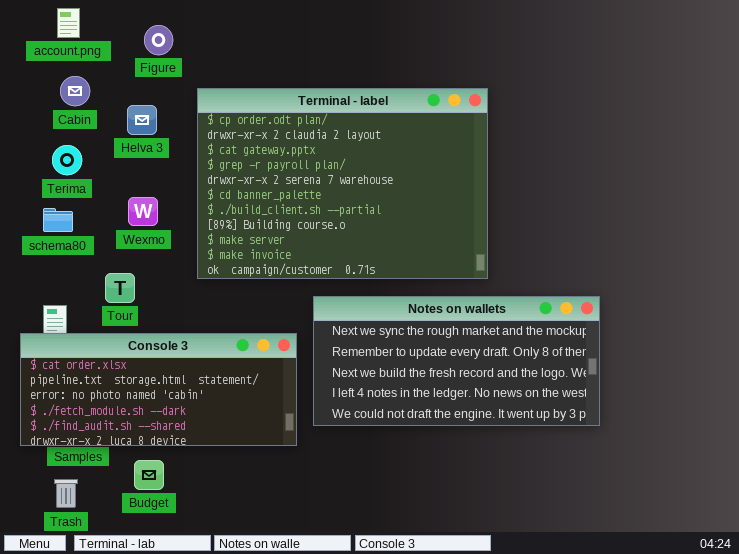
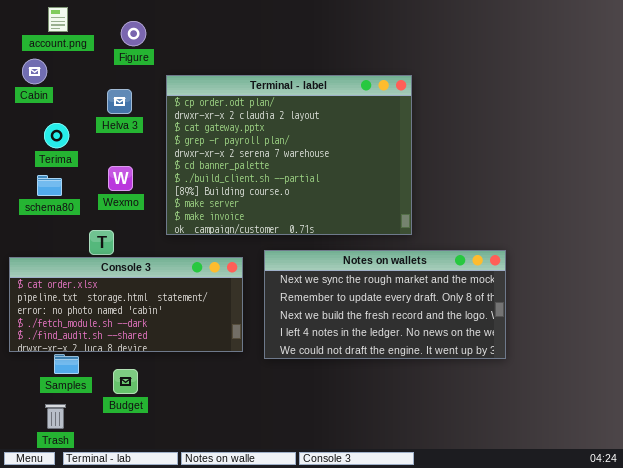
Cabin: [60,76,90,106] -> [22,59,47,84], moved
Console 3: [20,333,297,446] -> [9,257,243,352], moved
Budget: [134,460,164,490] -> [113,369,138,394], moved

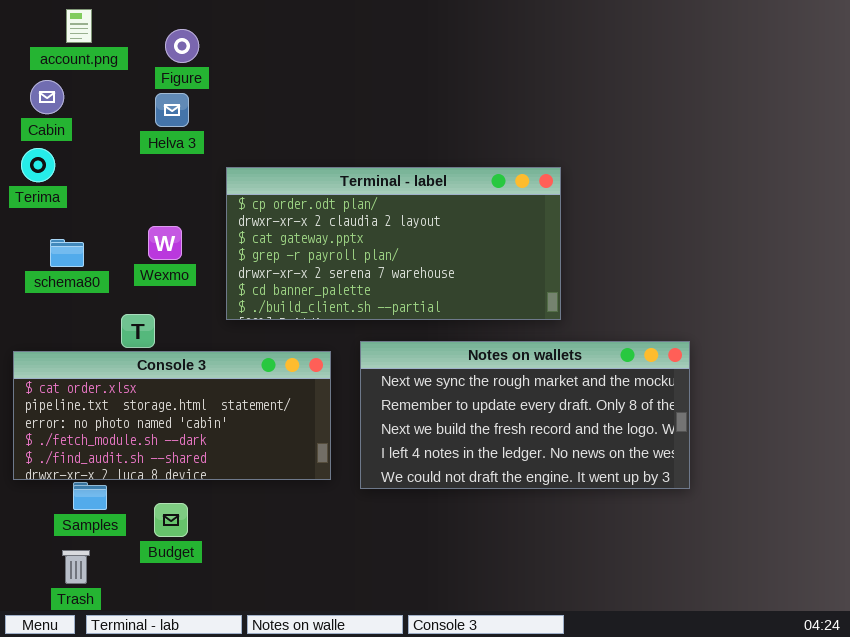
Terminal - label: [166,75,412,235] -> [226,167,561,320], resized
Helva 3: [107,89,132,114] -> [155,93,189,127], moved
Terima: [44,123,69,148] -> [21,148,55,182], moved

